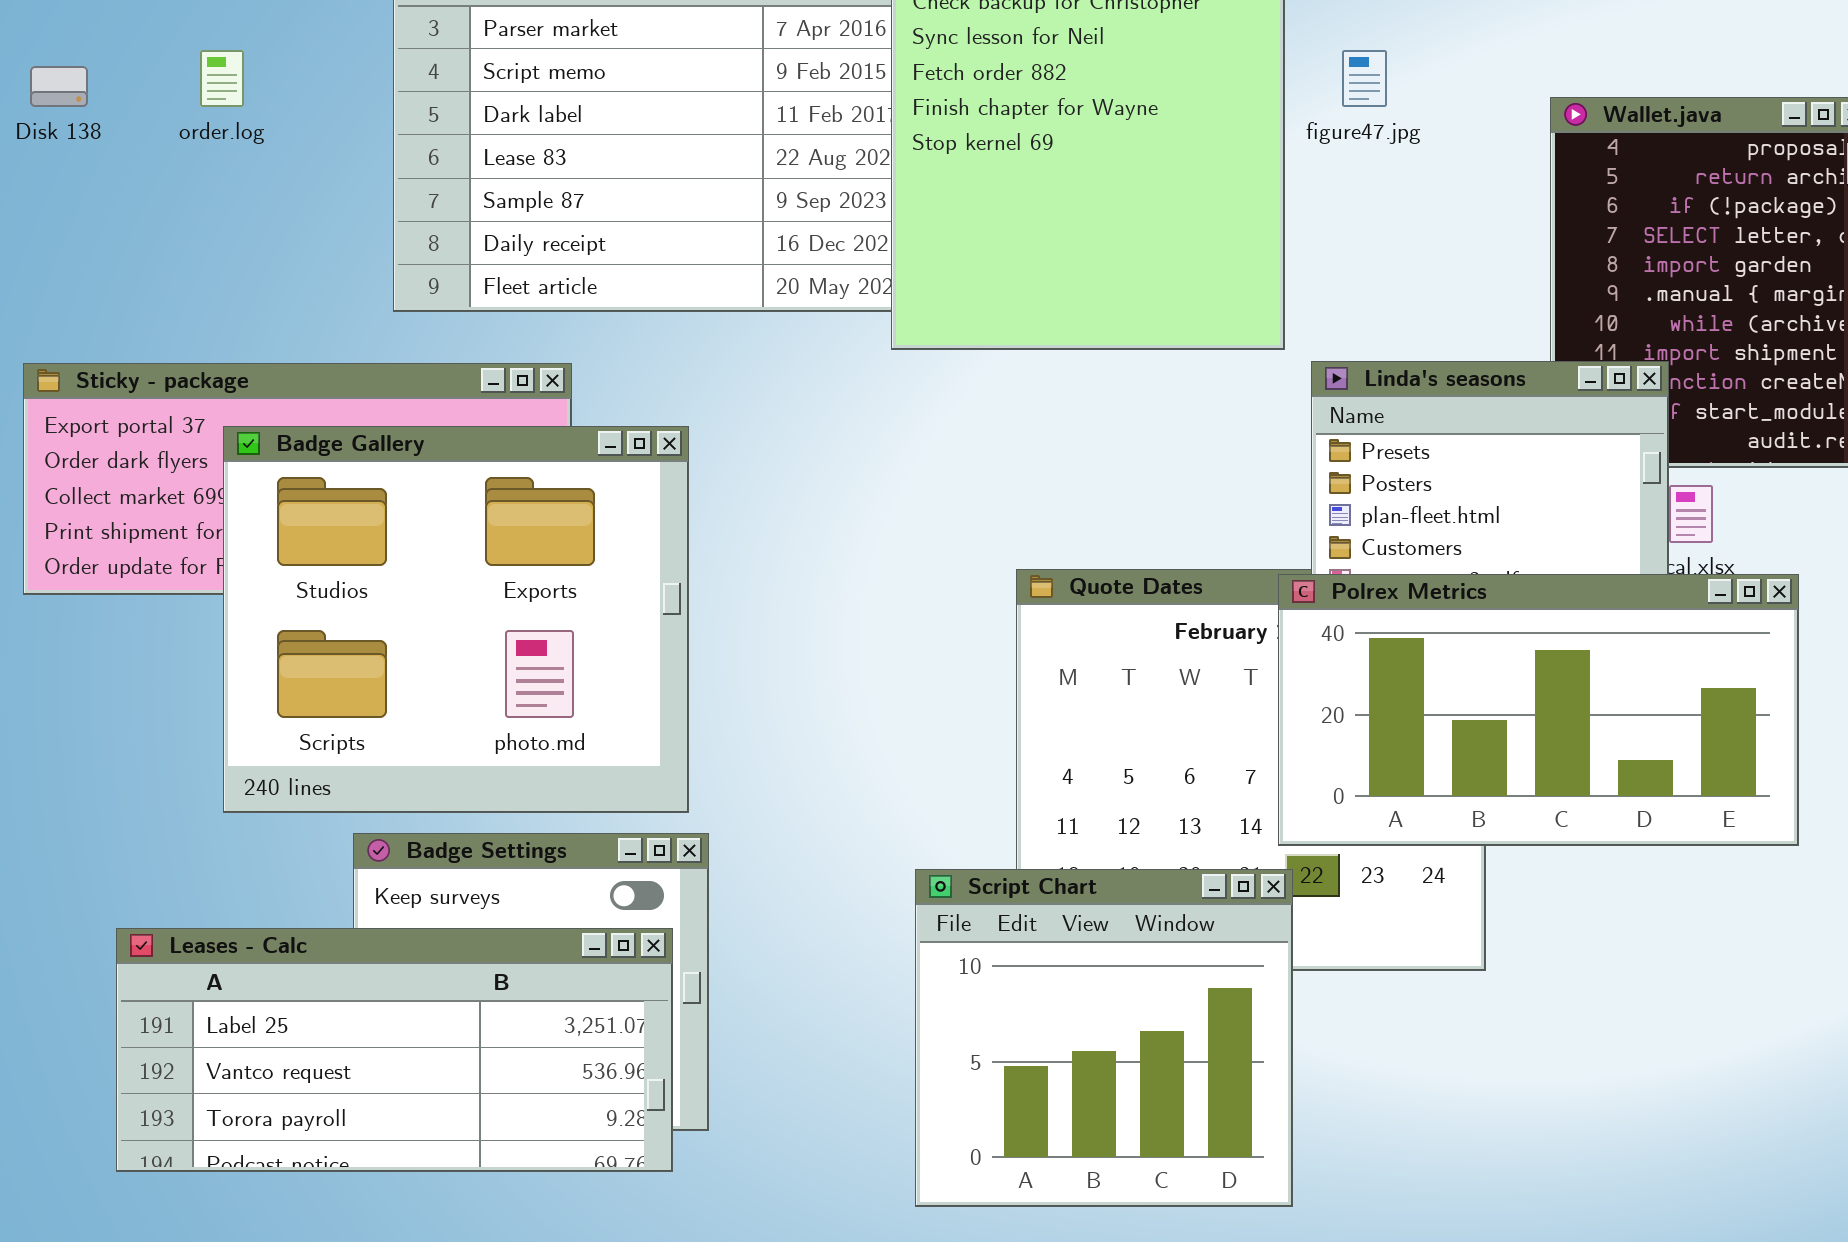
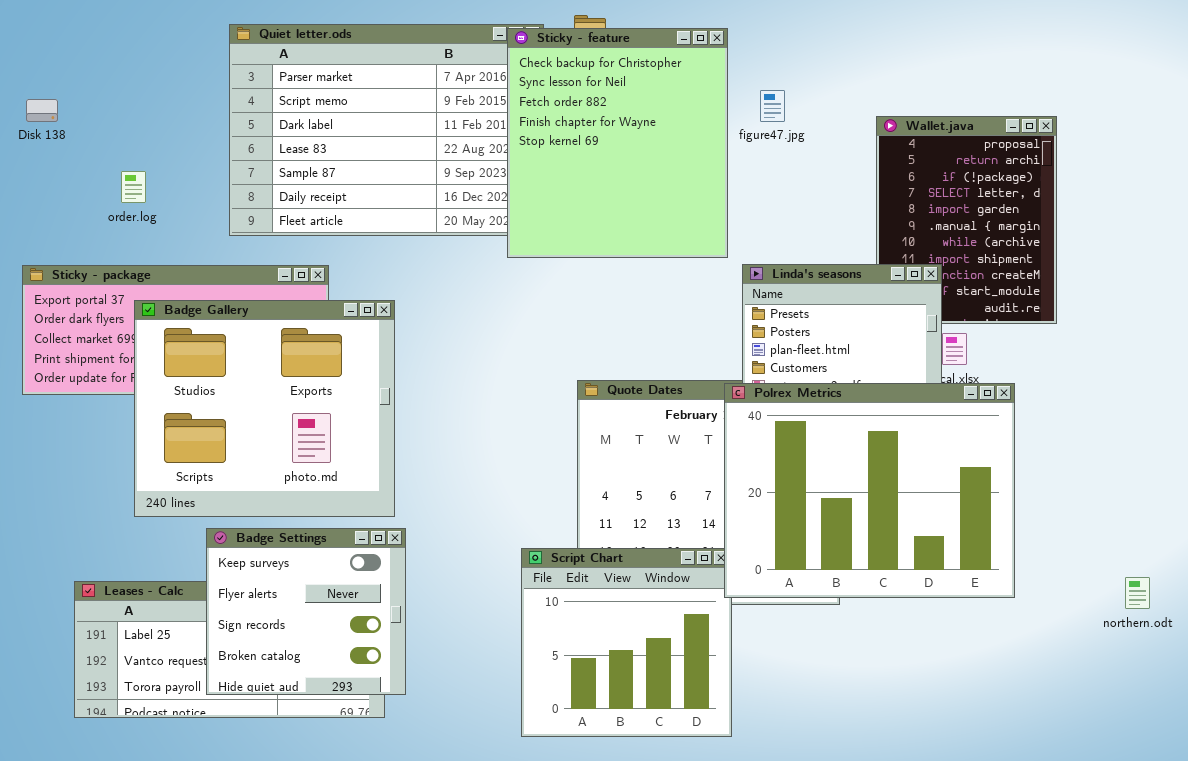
order.log: [200,50,244,107] -> [121,171,146,203], moved
Polrex Metrics: [1278,574,1799,846] -> [724,383,1015,598], resized
Badge Settings: [353,833,709,1131] -> [206,528,406,695], raised

